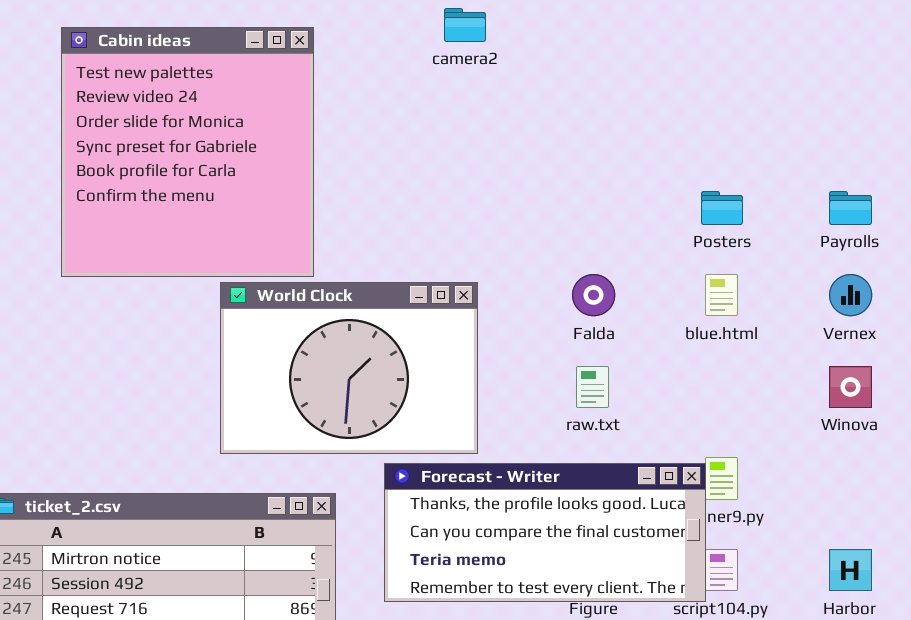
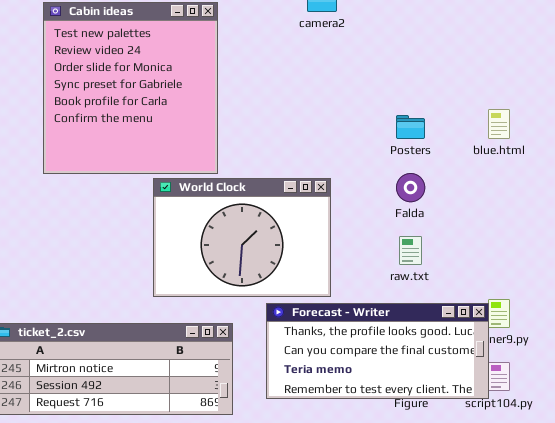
Posters: [701,191,743,225] -> [396,115,425,139], moved
blue.html: [705,274,738,316] -> [488,109,510,139], moved

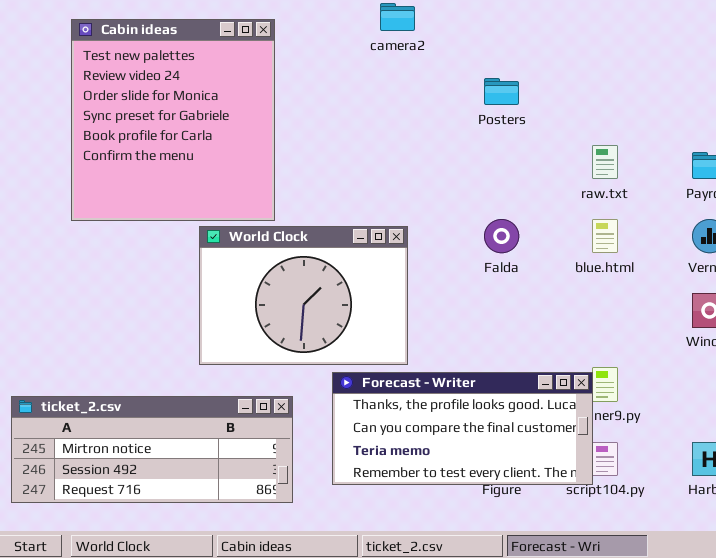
blue.html: [488,109,510,139] -> [592,219,618,253], moved
Posters: [396,115,425,139] -> [484,78,519,105], moved
raw.txt: [399,236,422,265] -> [592,145,618,179], moved

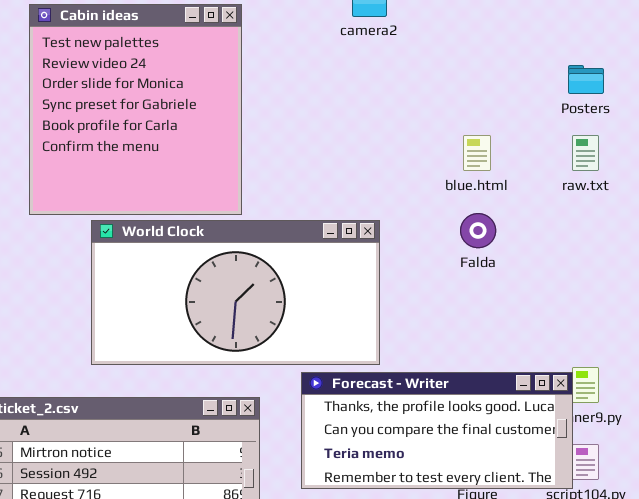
Posters: [484,78,519,105] -> [568,65,604,94], moved
blue.html: [592,219,618,253] -> [463,135,491,171], moved
World Clock: [199,226,408,365] -> [91,220,380,365], resized

